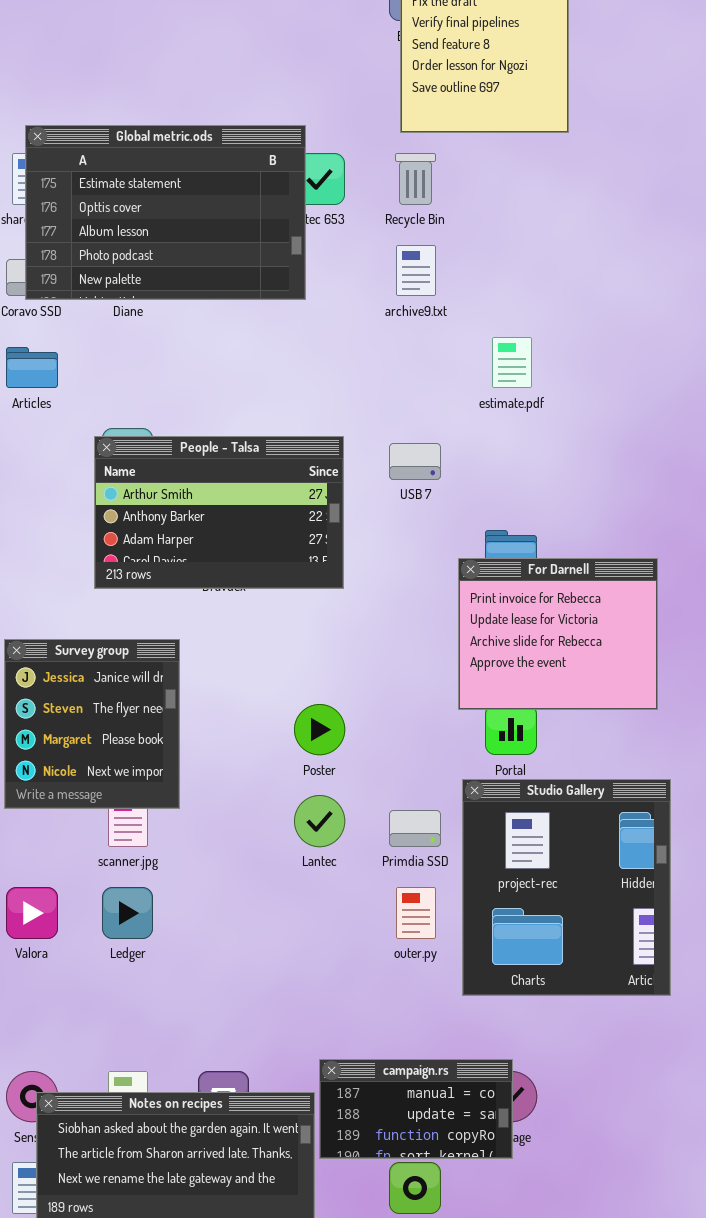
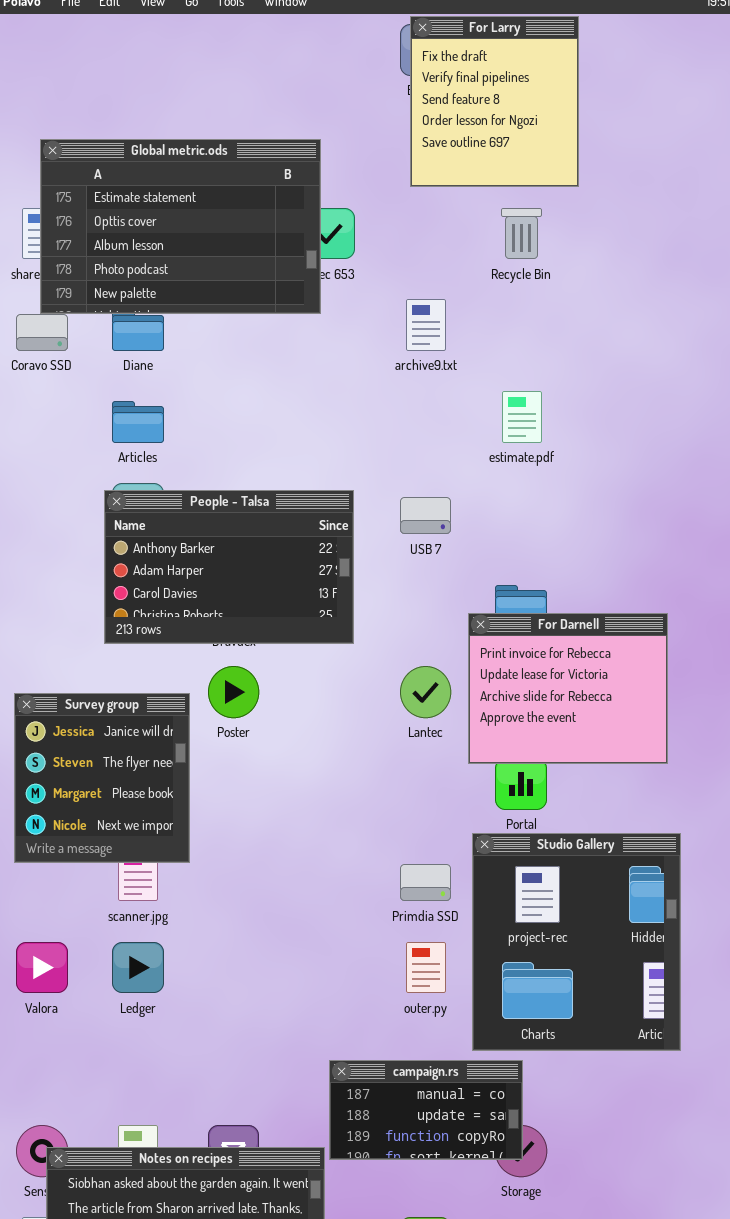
Global metric.ods: [25,125,306,300] -> [40,139,321,314], moved
Recycle Bin: [395,153,436,205] -> [501,208,542,259], moved
Articles: [6,347,58,388] -> [112,401,164,443], moved
People - Talsa: [94,436,344,589] -> [104,490,354,644], scrolled down 1 row
Poster: [294,704,345,755] -> [208,666,259,718], moved
Lantec: [294,795,345,847] -> [400,666,451,718], moved
campaign.rs: [319,1059,513,1159] -> [329,1060,523,1160], moved

